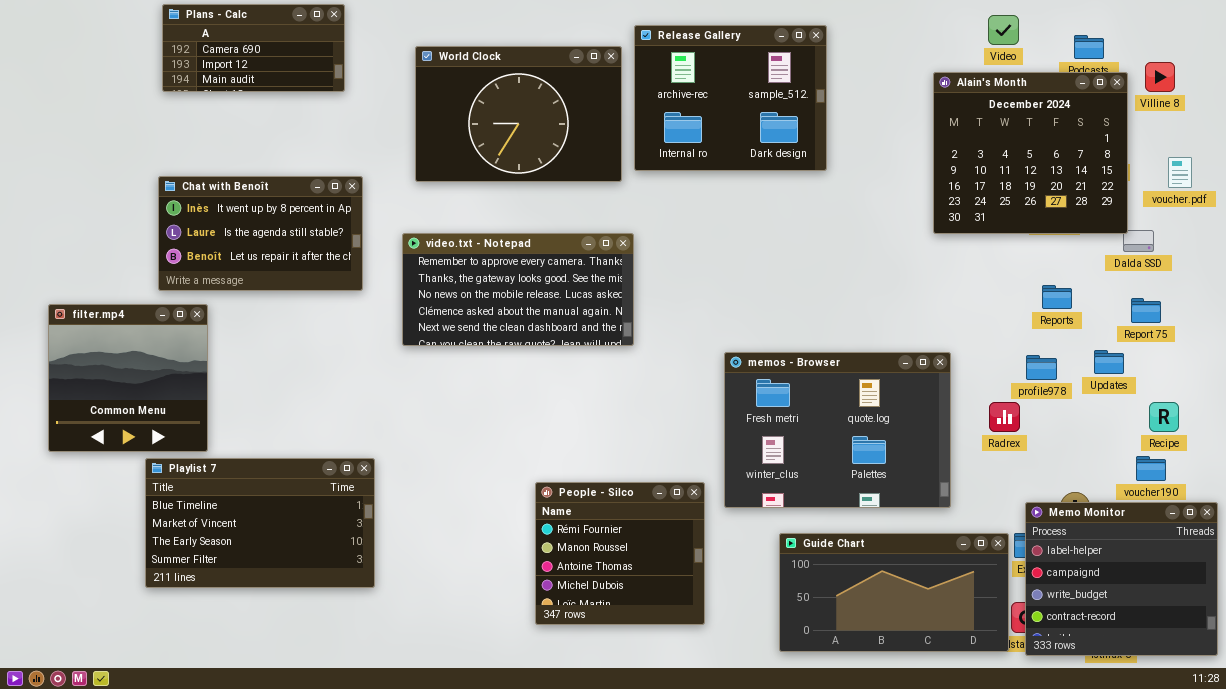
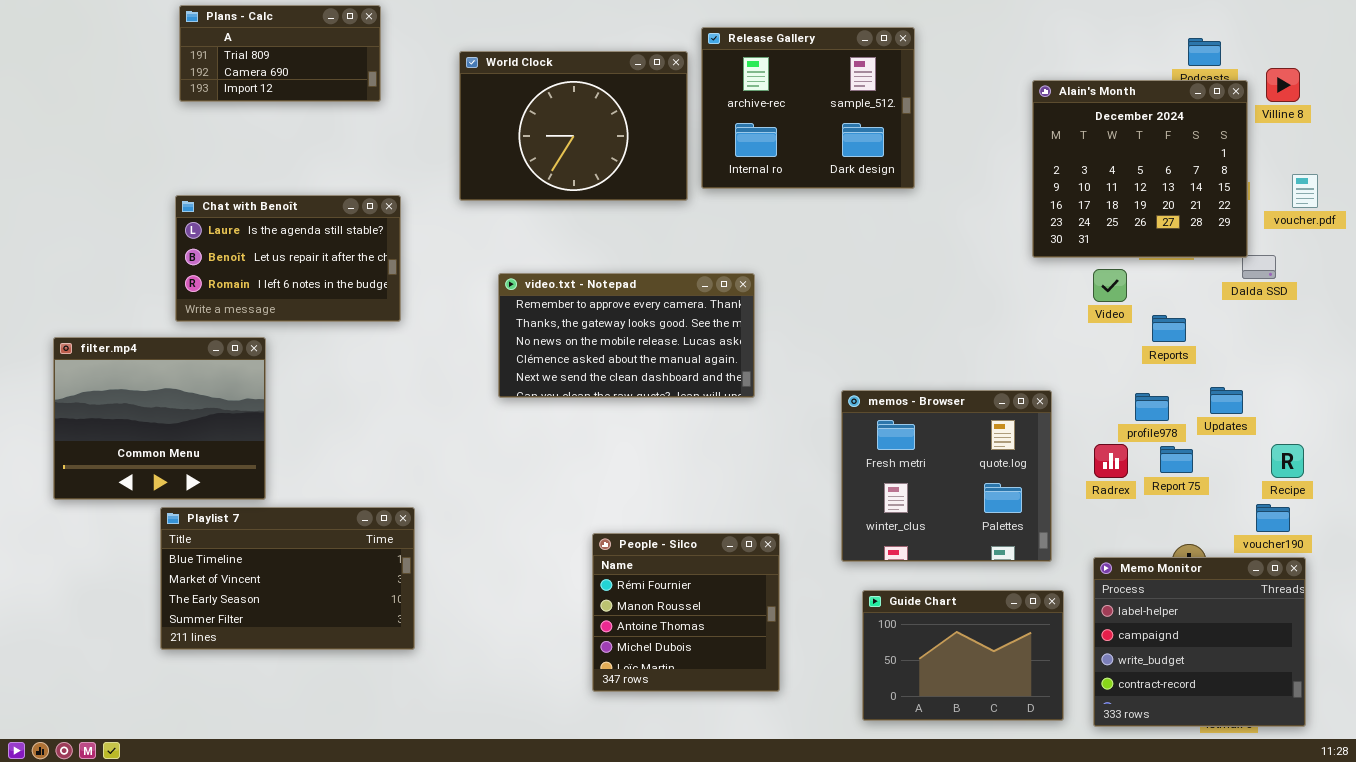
Plans - Calc: [162,4,345,92] -> [179,5,381,102], scrolled up 1 row
Video: [988,15,1019,45] -> [1093,269,1127,302], moved
Chat with Benoît: [158,176,363,291] -> [175,195,401,322], scrolled down 1 row
video.txt - Notepad: [402,233,634,346] -> [498,273,755,398], moved
Report 75: [1131,298,1161,323] -> [1160,446,1193,473], moved
filter.mp4: [48,304,208,452] -> [53,337,266,500], resized
memos - Browser: [724,352,951,508] -> [841,390,1052,562], resized
Memo Monitor: [1025,502,1218,656] -> [1093,557,1306,727], moved
Guide Chart: [779,533,1009,652] -> [862,590,1064,721], resized

